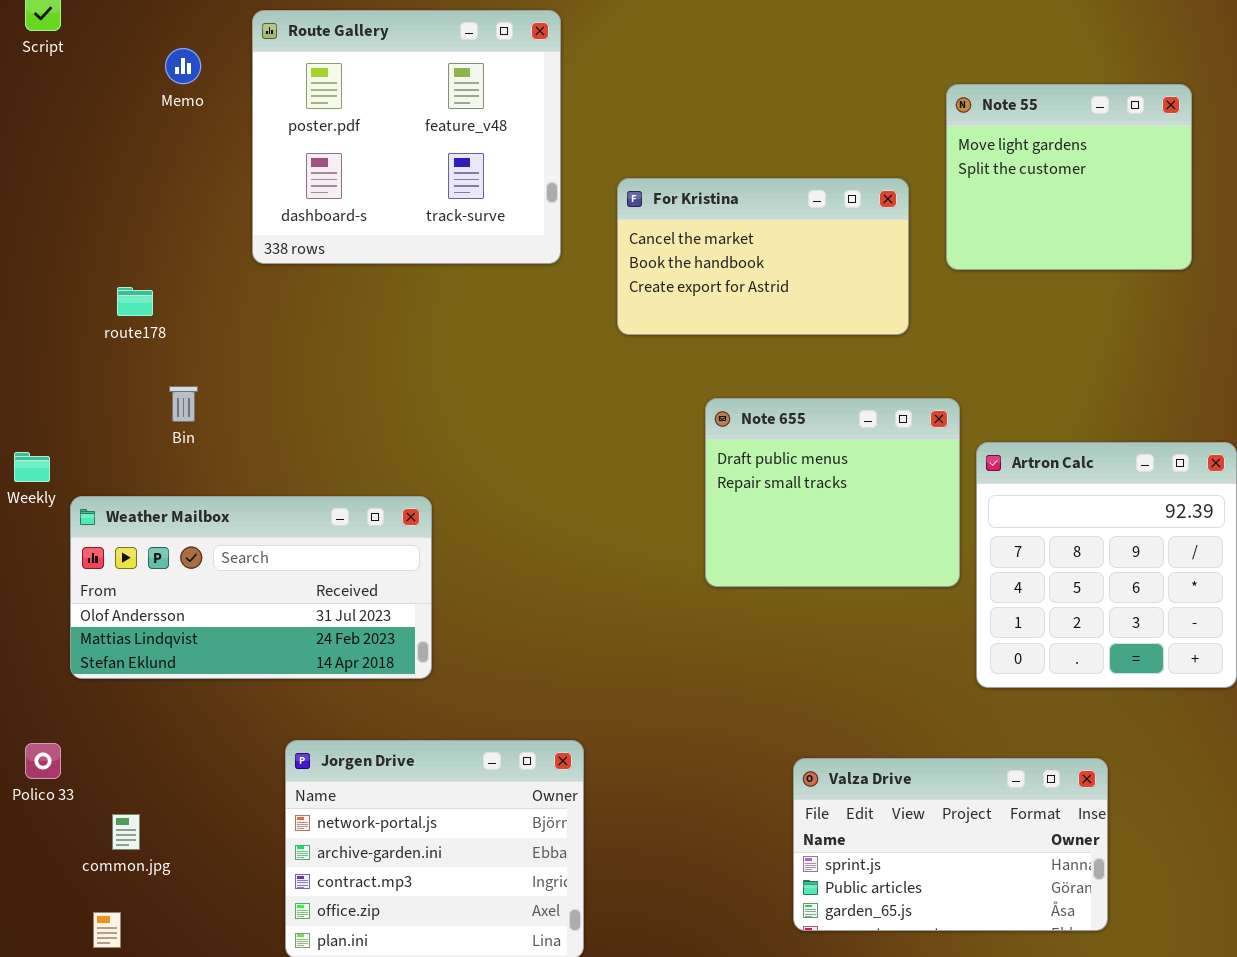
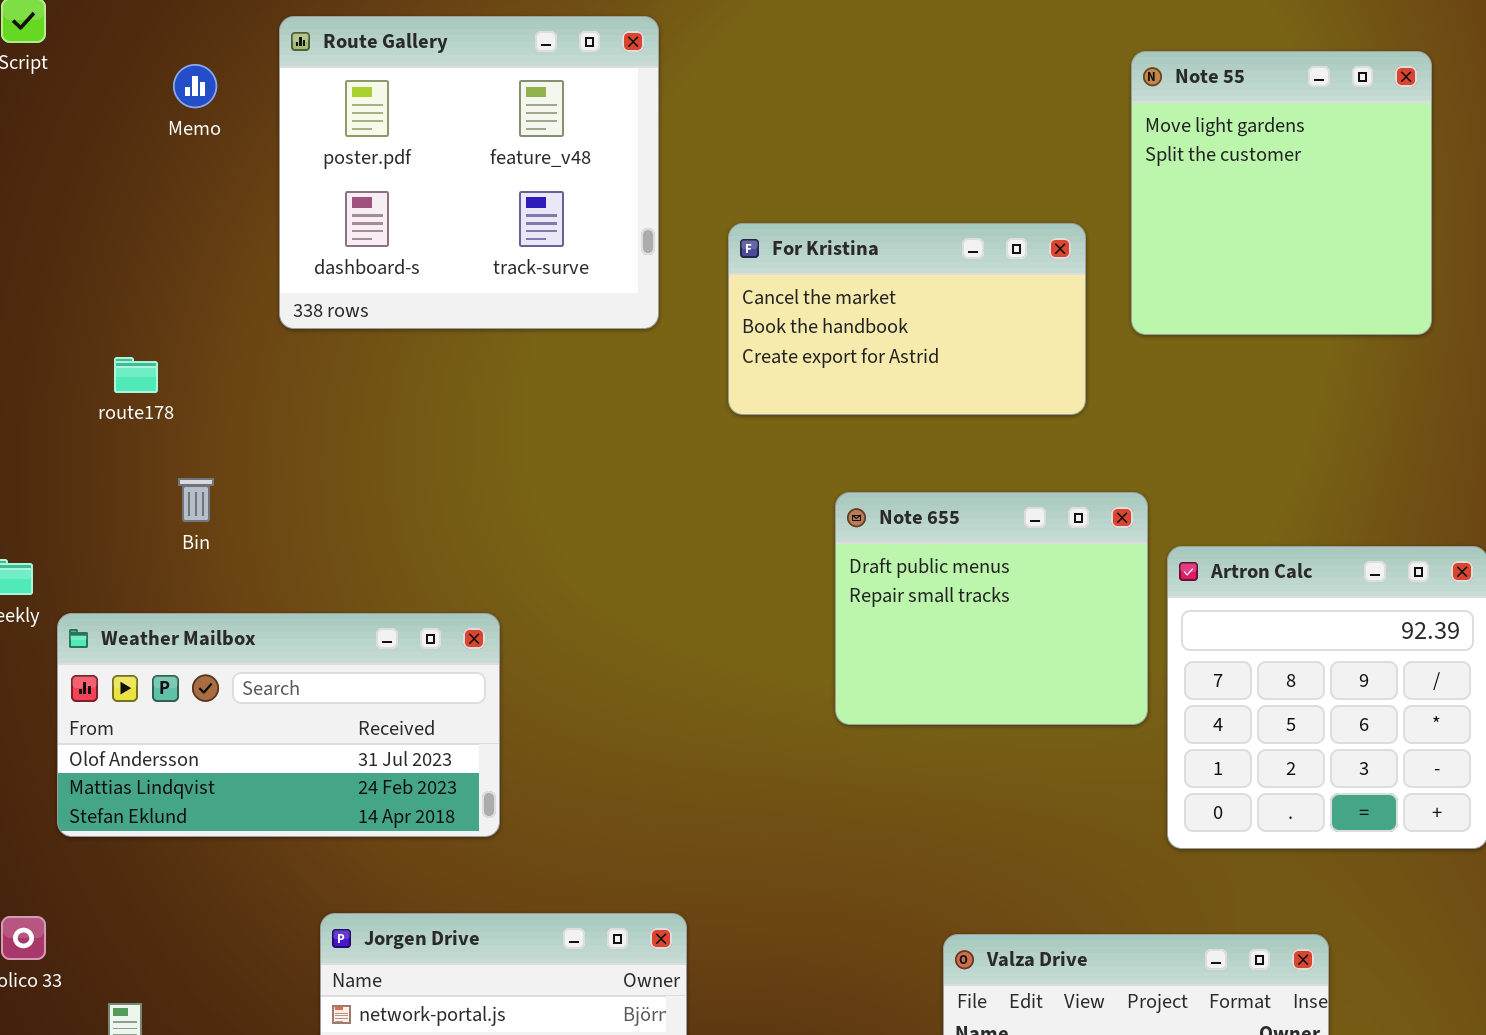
Note 55: [946,84,1192,270] -> [1131,51,1432,335], resized

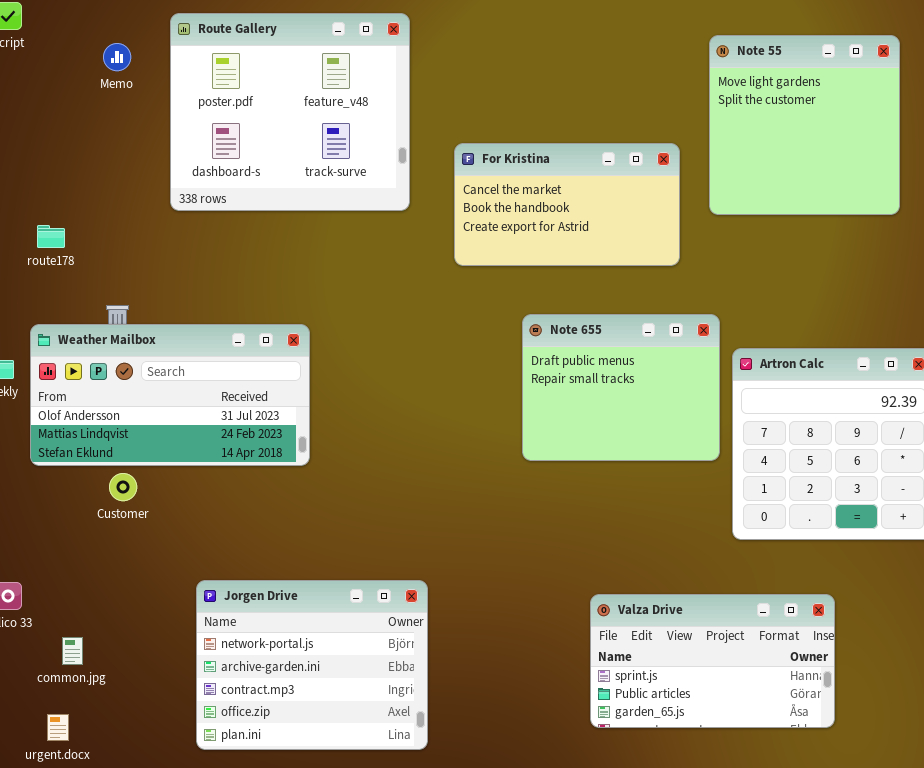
route178: [114,357,158,393] -> [37,225,65,248], moved
Weather Mailbox: [57,613,500,837] -> [30,324,310,466], moved

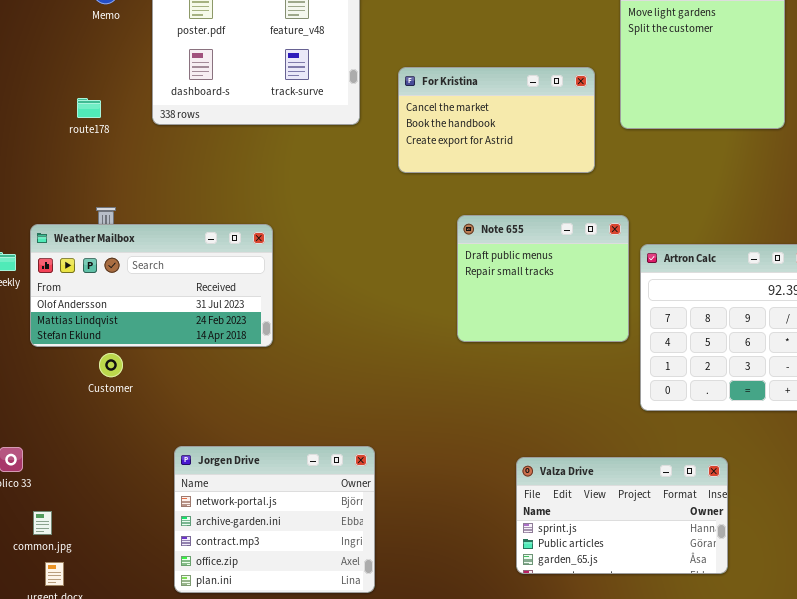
route178: [37,225,65,248] -> [77,98,101,118], moved
common.jpg: [62,637,83,665] -> [33,511,52,535], moved

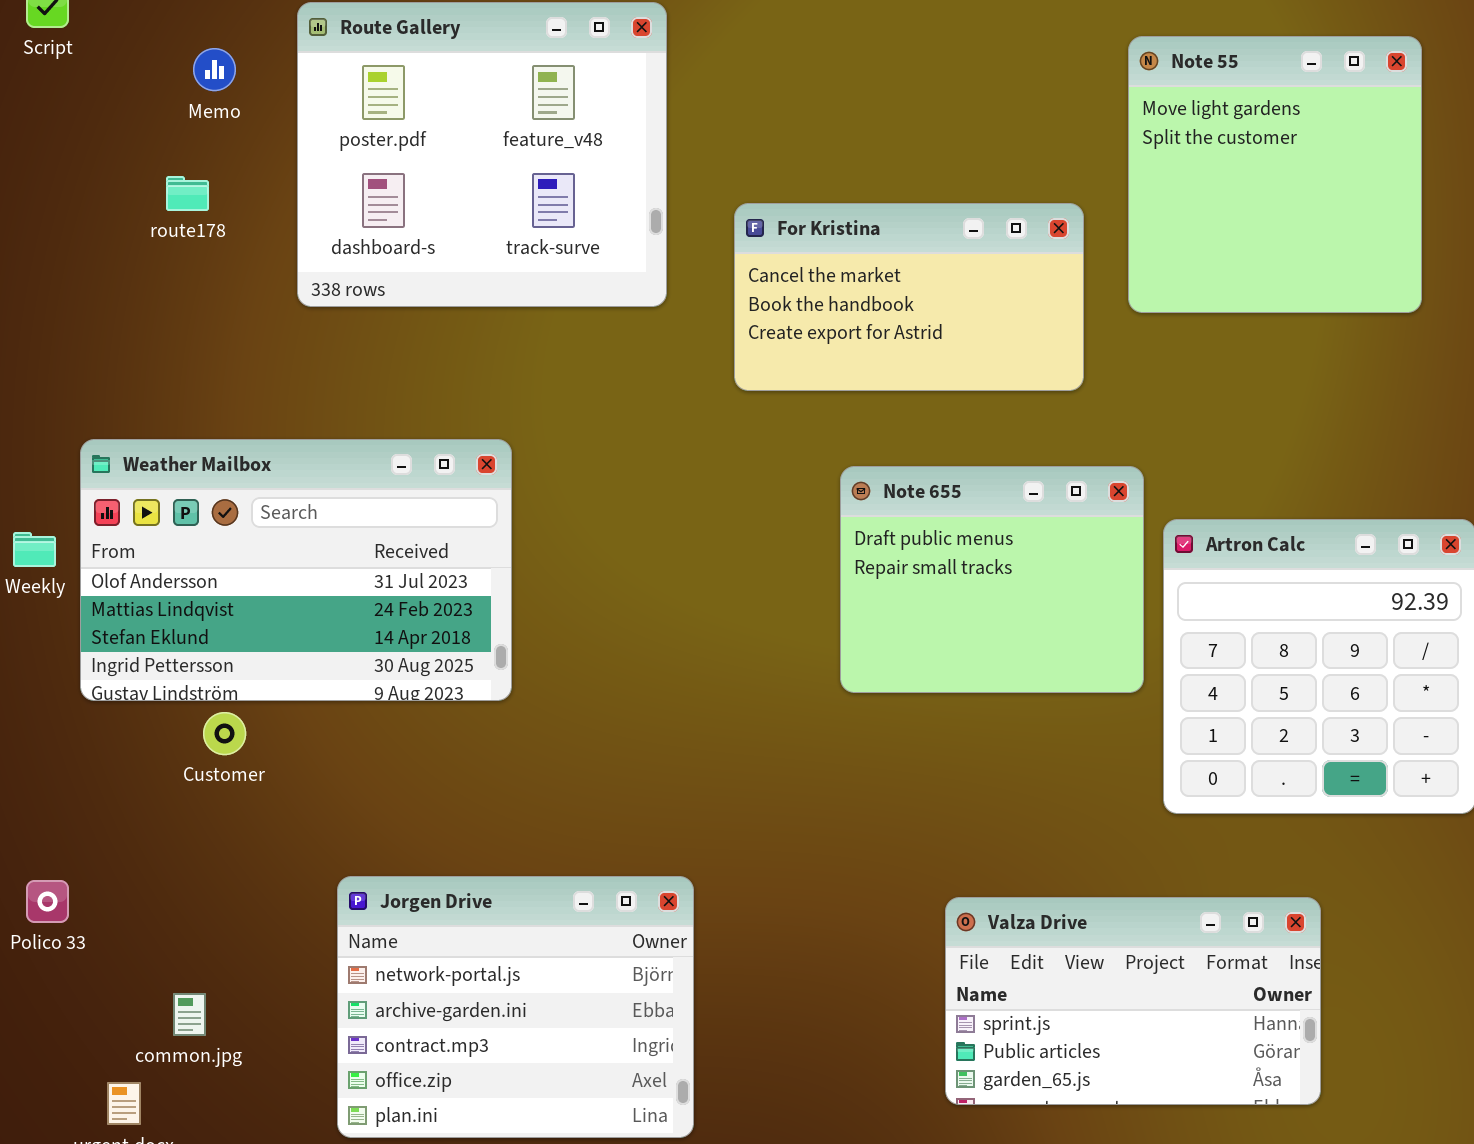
route178: [77,98,101,118] -> [166,176,209,211], moved
Weather Mailbox: [30,224,273,347] -> [80,439,512,701], resized
common.jpg: [33,511,52,535] -> [173,993,206,1036], moved

